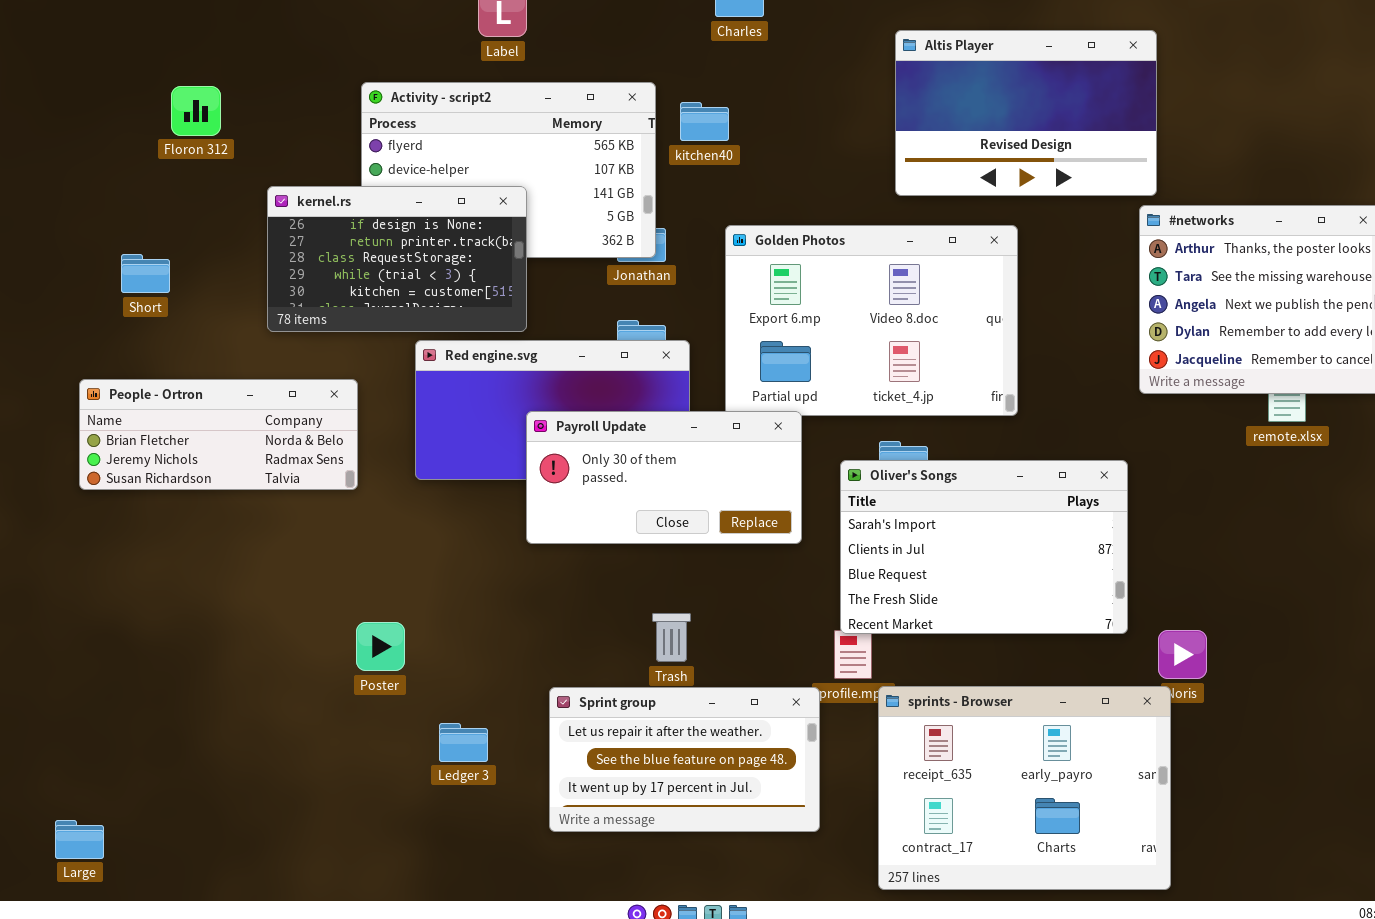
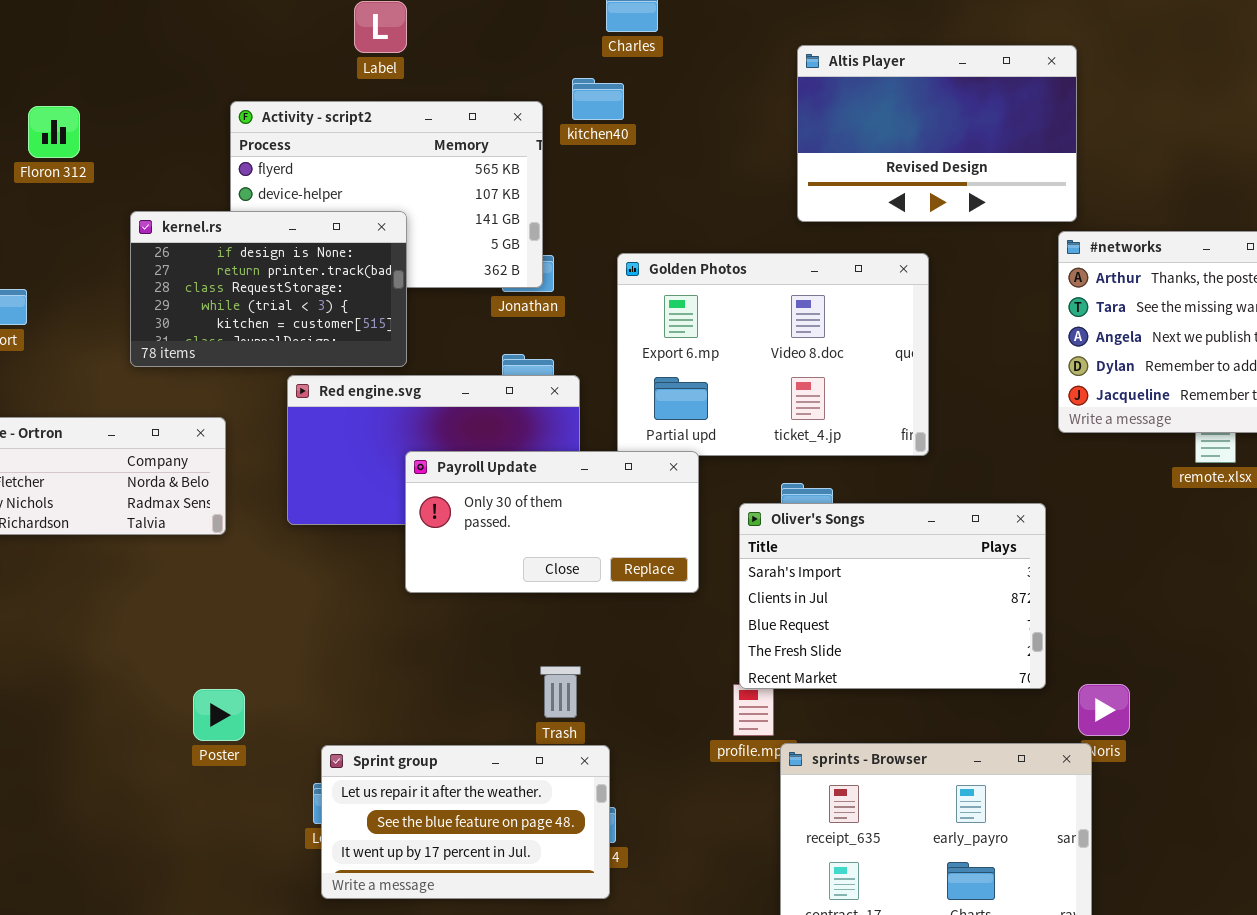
kitchen40: [680,102,729,141] -> [572,78,624,120], moved
Poster: [356,622,405,671] -> [193,689,245,741], moved
Sprint group: [549,687,820,832] -> [321,745,610,899], moved

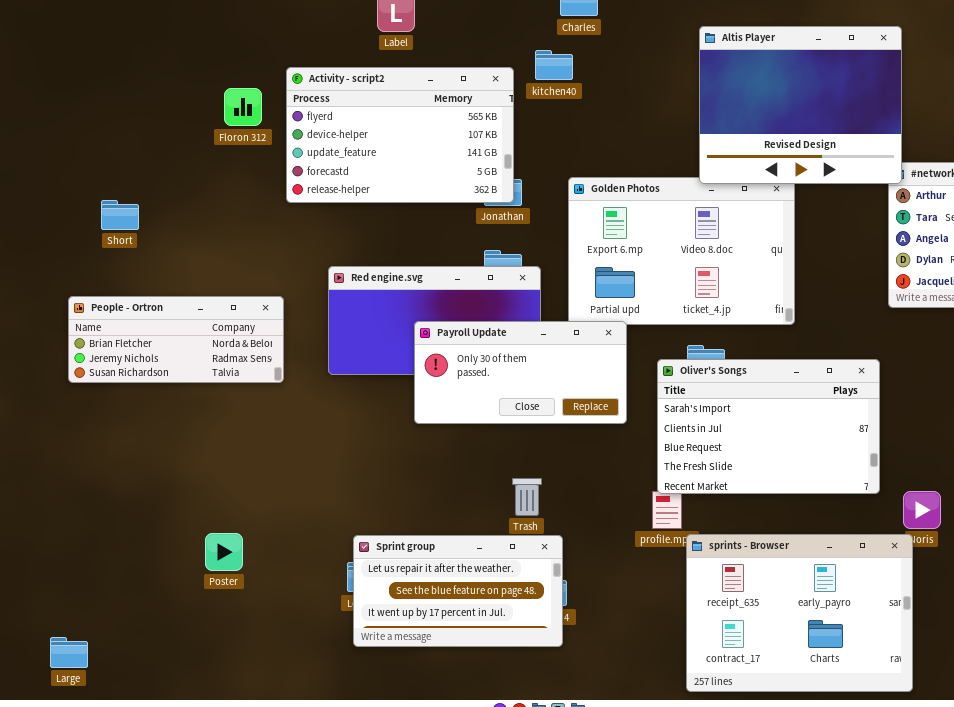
Altis Player: [797,45,1077,222] -> [699,26,902,184], resized
Floron 312: [28,106,80,158] -> [224,88,262,126], moved
kernel.rs: [130,211,407,367] -> none, closed
Poster: [193,689,245,741] -> [205,533,243,571], moved

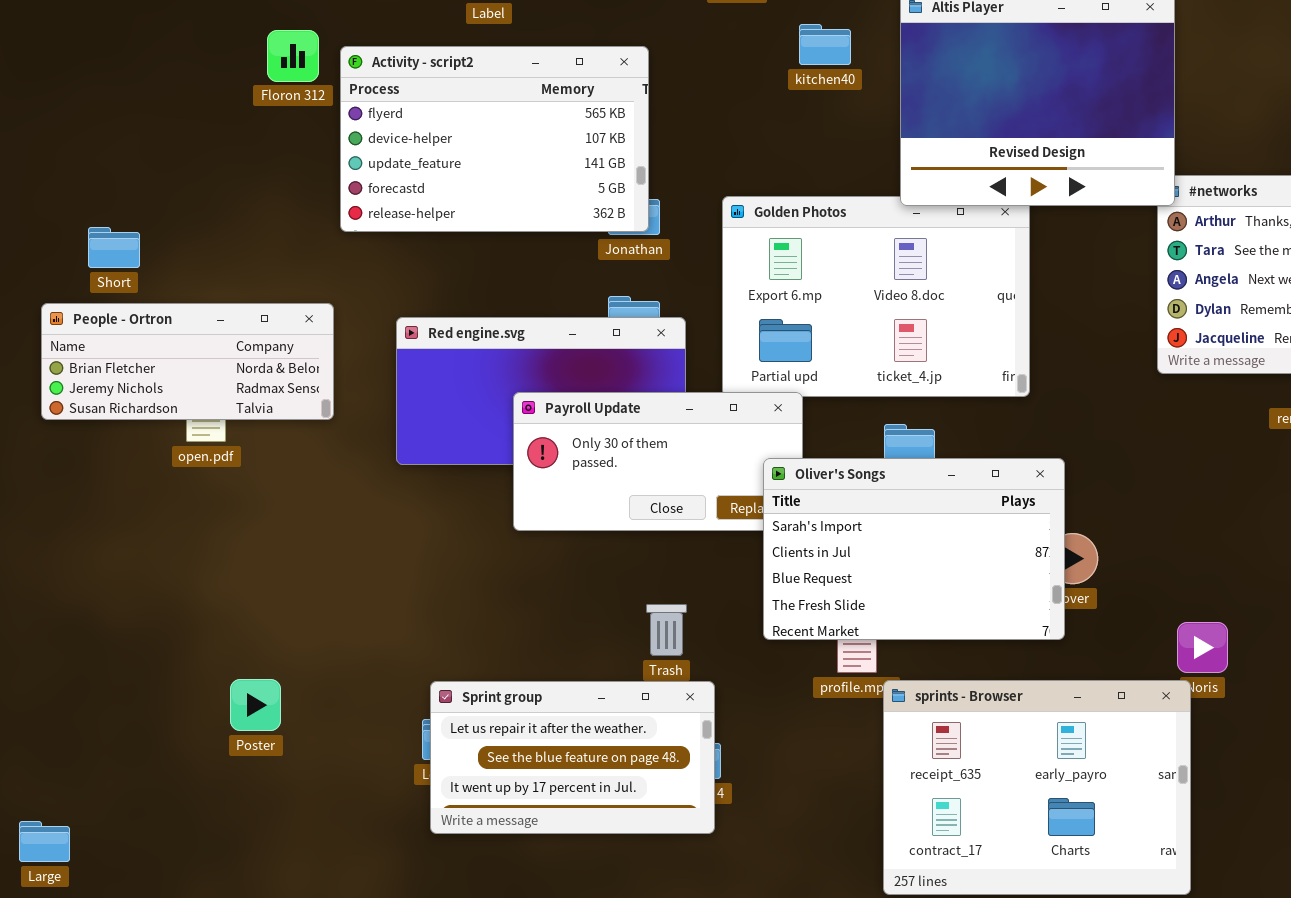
kitchen40: [535,50,573,80] -> [799,24,851,65], moved
Floron 312: [224,88,262,126] -> [267,30,319,82], moved
People - Ortron: [68,296,284,383] -> [41,303,334,420], moved
Oliver's Songs: [657,359,880,494] -> [763,458,1065,640], moved

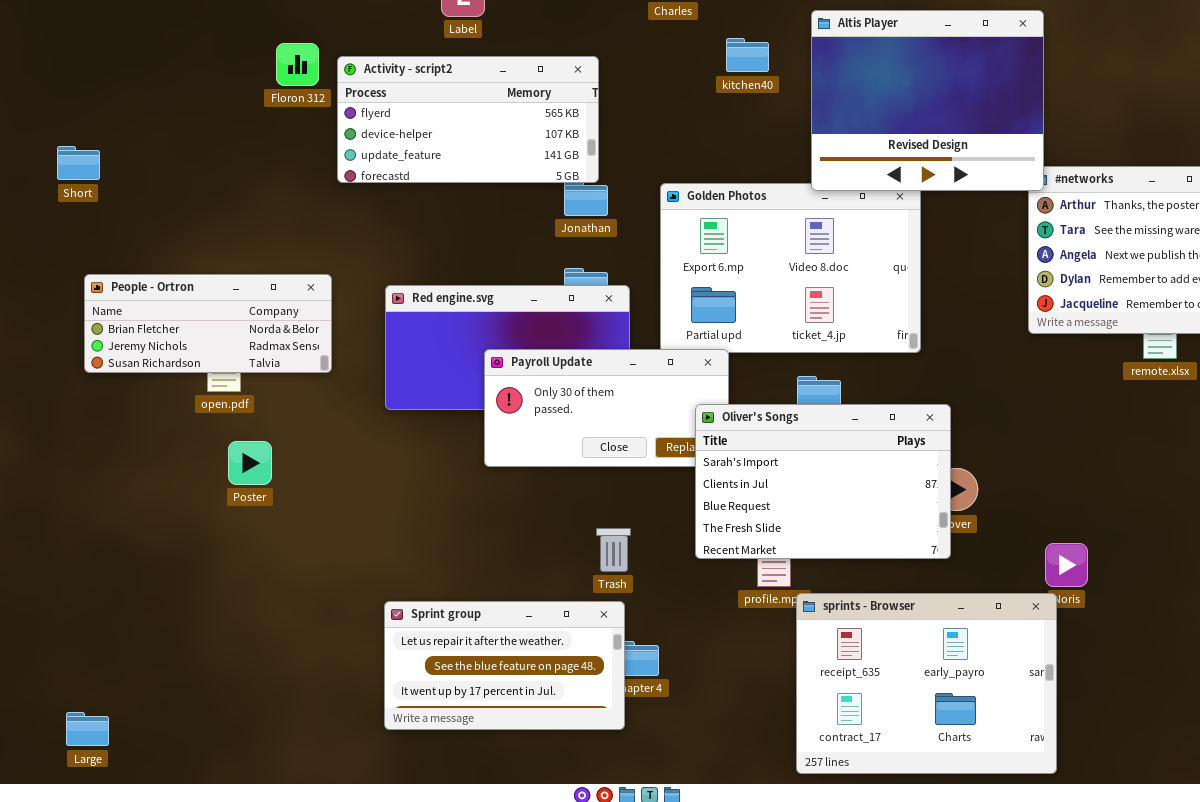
Activity - script2: [340,46,649,232] -> [337,56,599,183], resized
Short: [88,227,140,268] -> [57,146,100,180], moved
Poster: [230,679,281,731] -> [228,441,272,485], moved
Sprint group: [430,681,715,834] -> [384,601,625,730], moved

